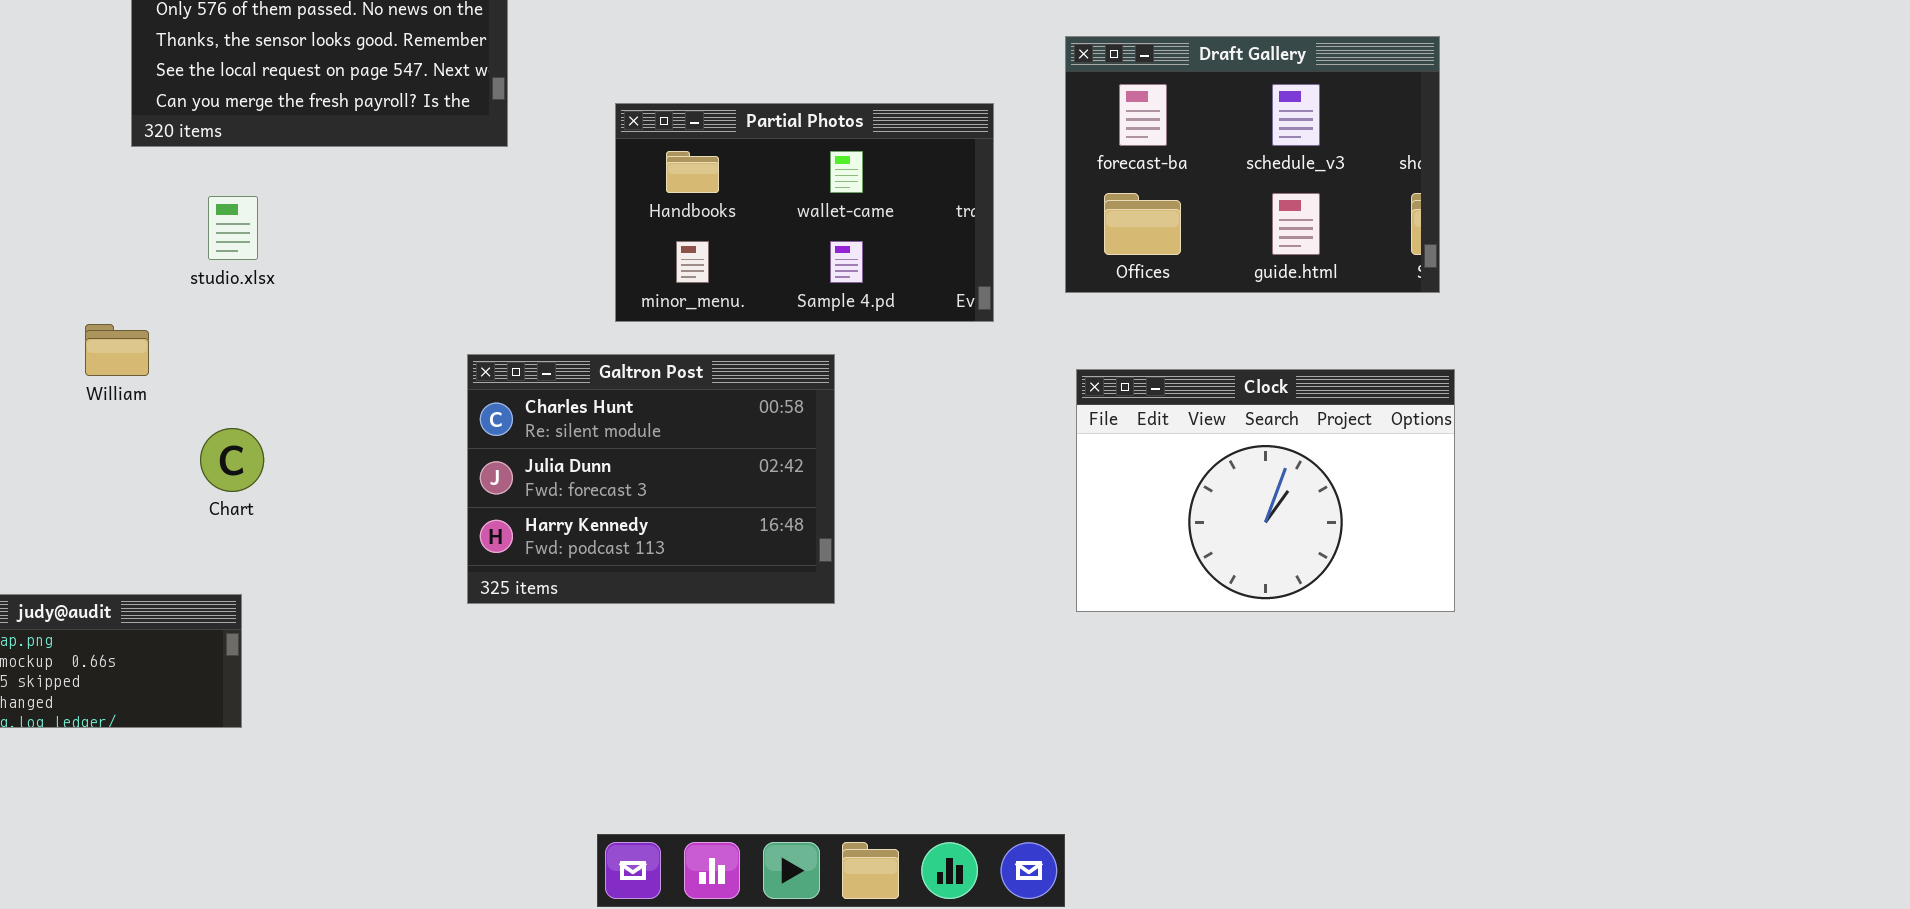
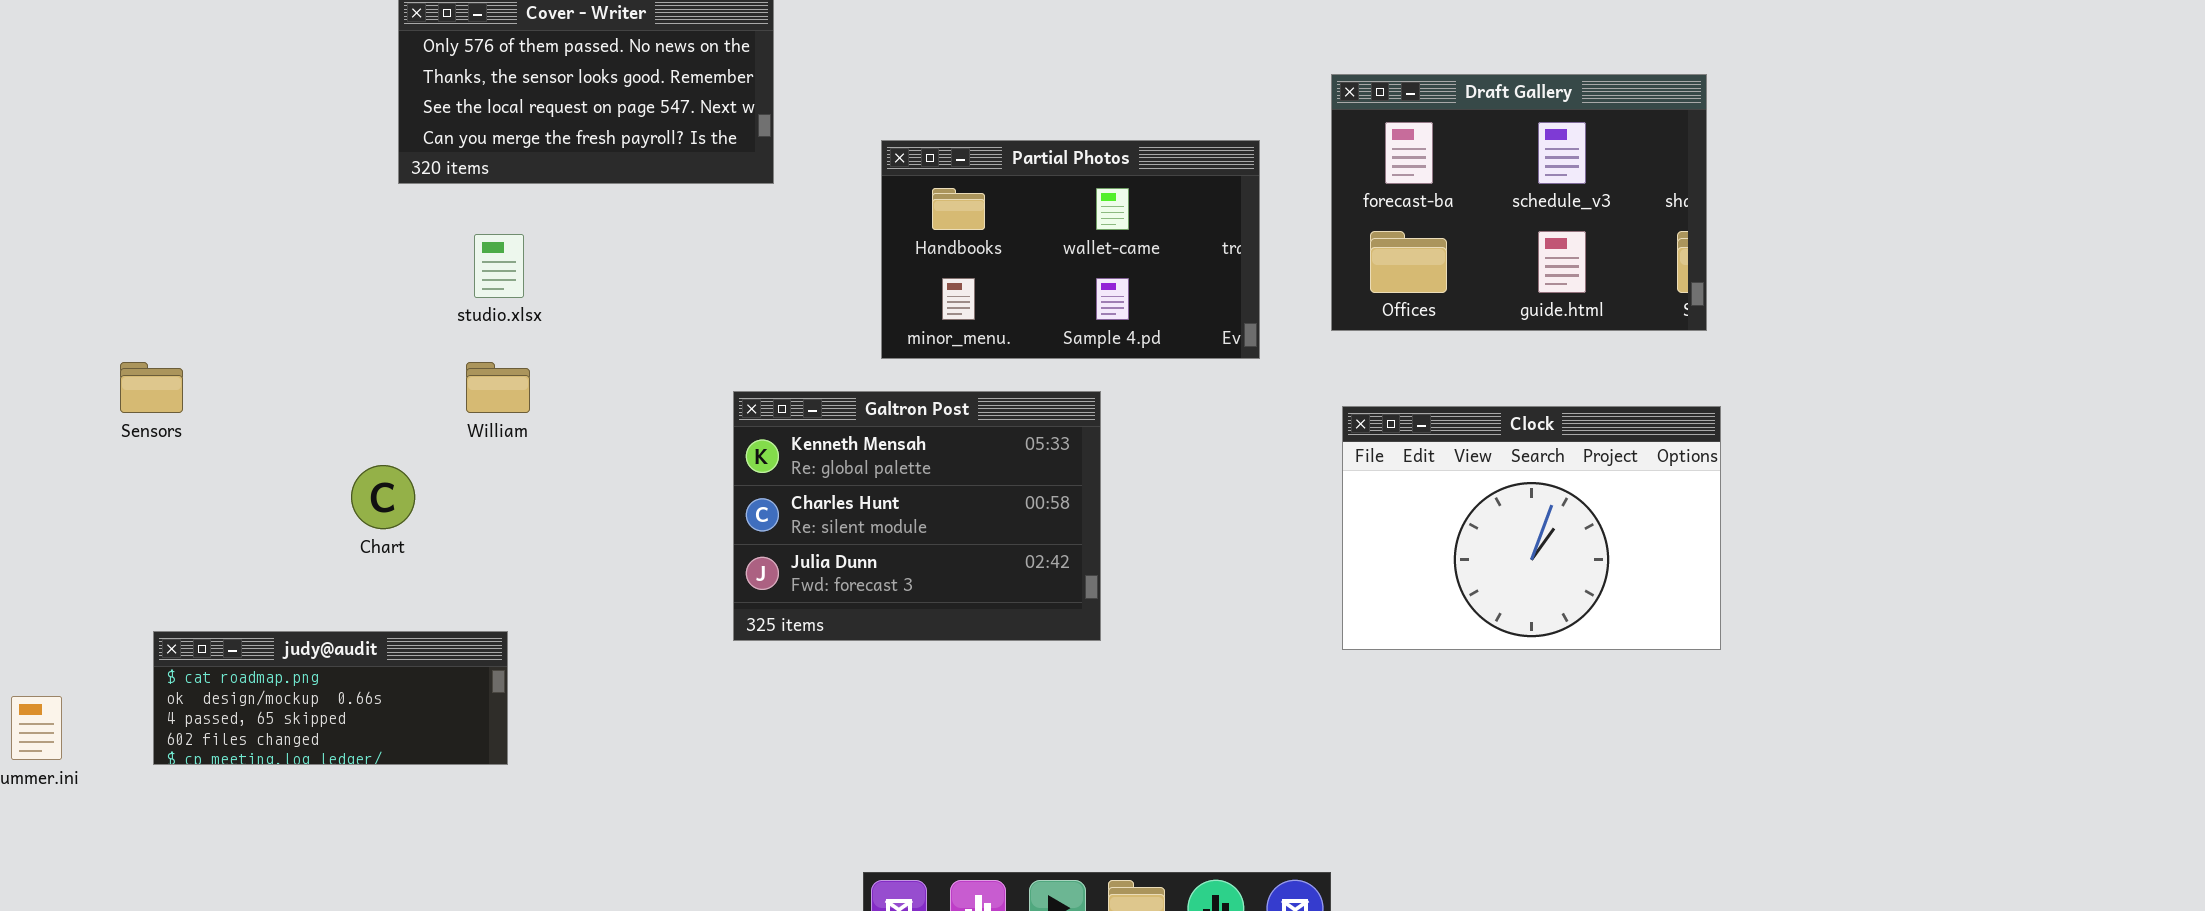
William: [85,324,149,376] -> [466,362,530,413], moved
Galtron Post: [467,354,835,604] -> [733,391,1101,641], scrolled up 1 row
Chart: [200,428,264,492] -> [351,465,415,529], moved

